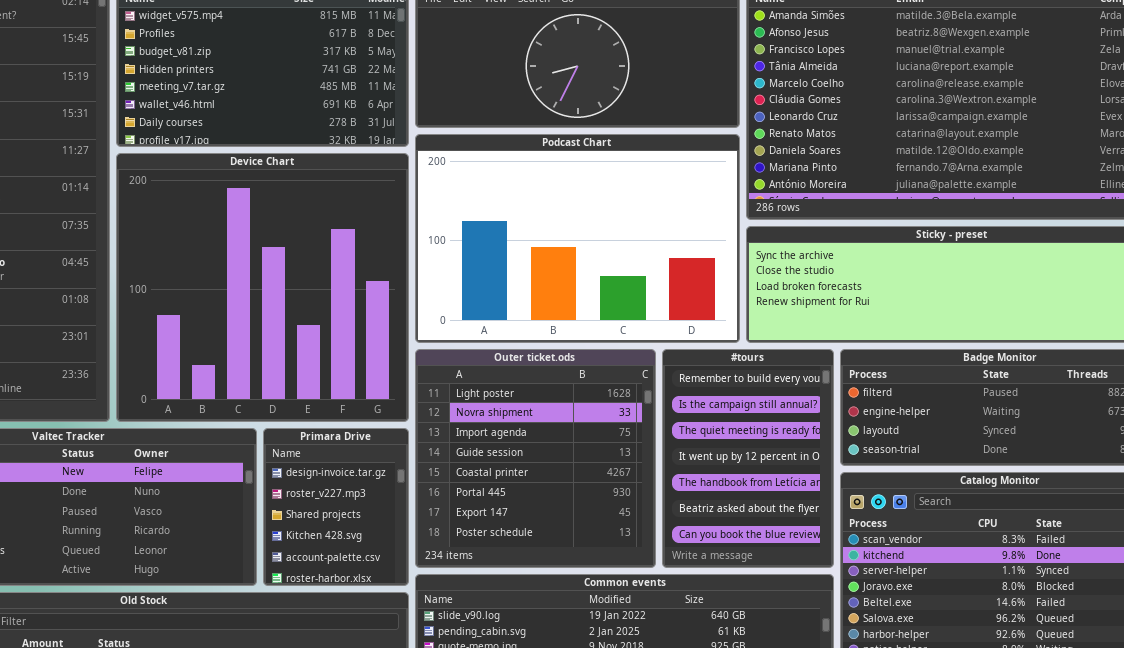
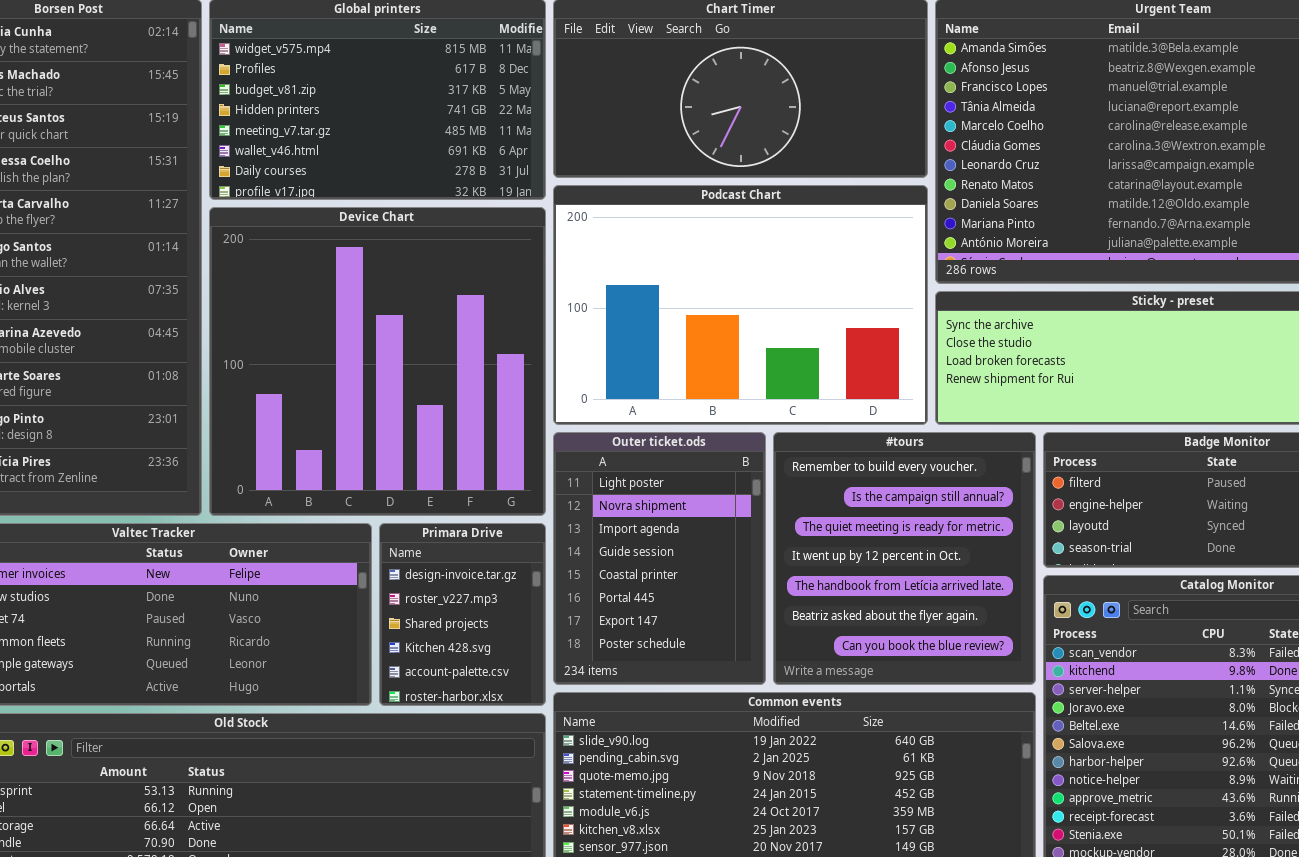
Outer ticket.ods: [415,349,656,568] -> [553,432,766,685], resized
#tours: [662,349,834,568] -> [773,432,1036,685], resized

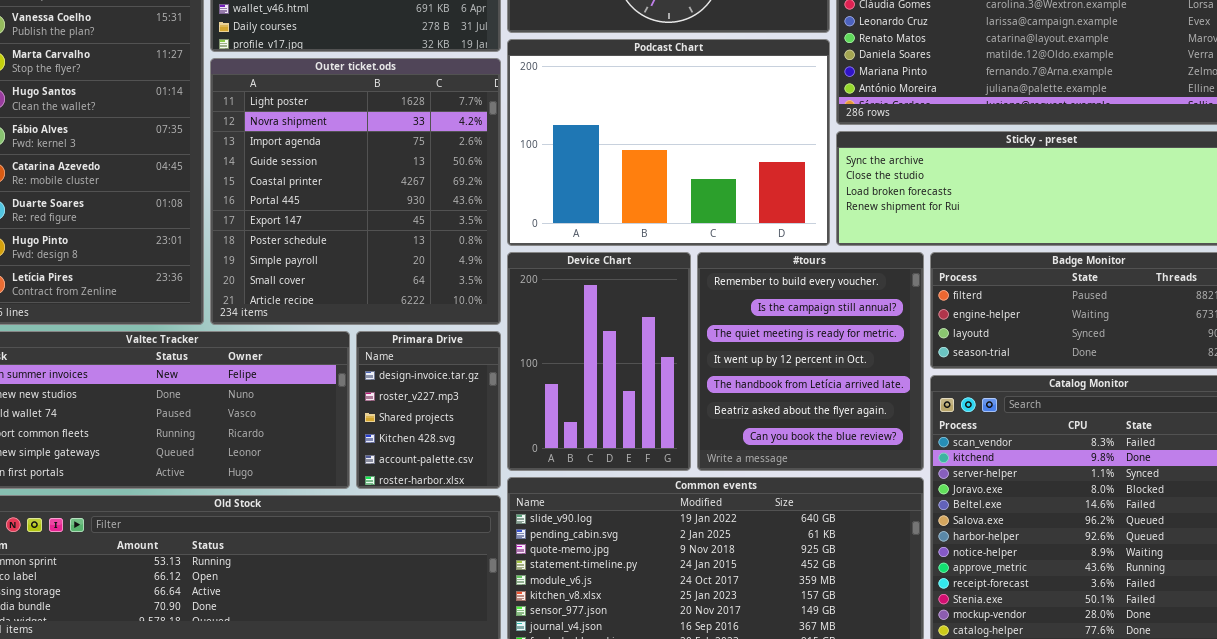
Device Chart: [209,207,546,516] -> [507,252,691,471], moved, resized
Outer ticket.ods: [553,432,766,685] -> [210,58,501,325], moved, resized

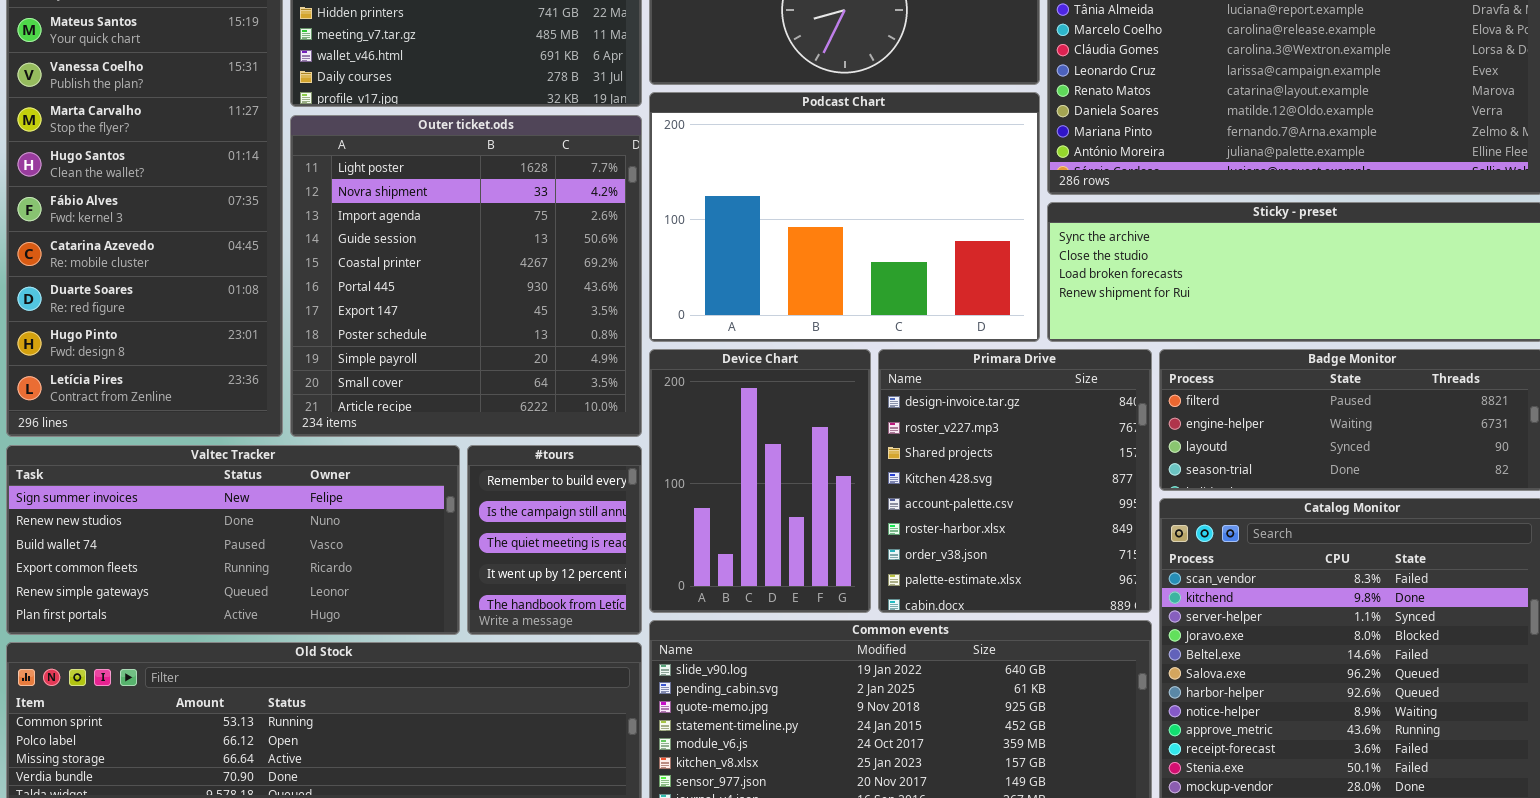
#tours: [697,252,924,471] -> [467,445,642,635], moved, resized
Primara Drive: [356,331,501,489] -> [878,349,1152,613], moved, resized

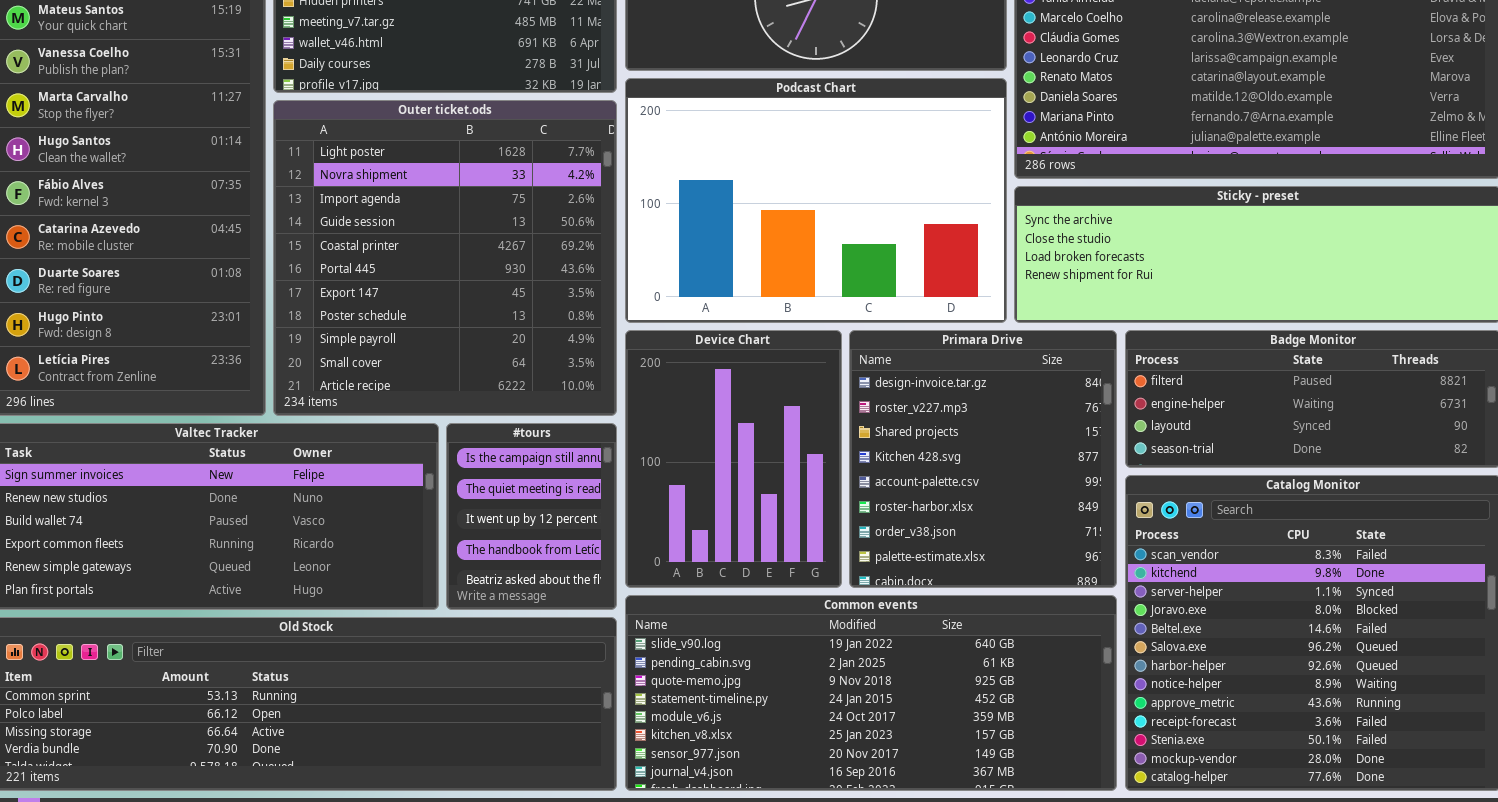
#tours: [467,445,642,635] -> [446,423,617,610], scrolled down 1 row

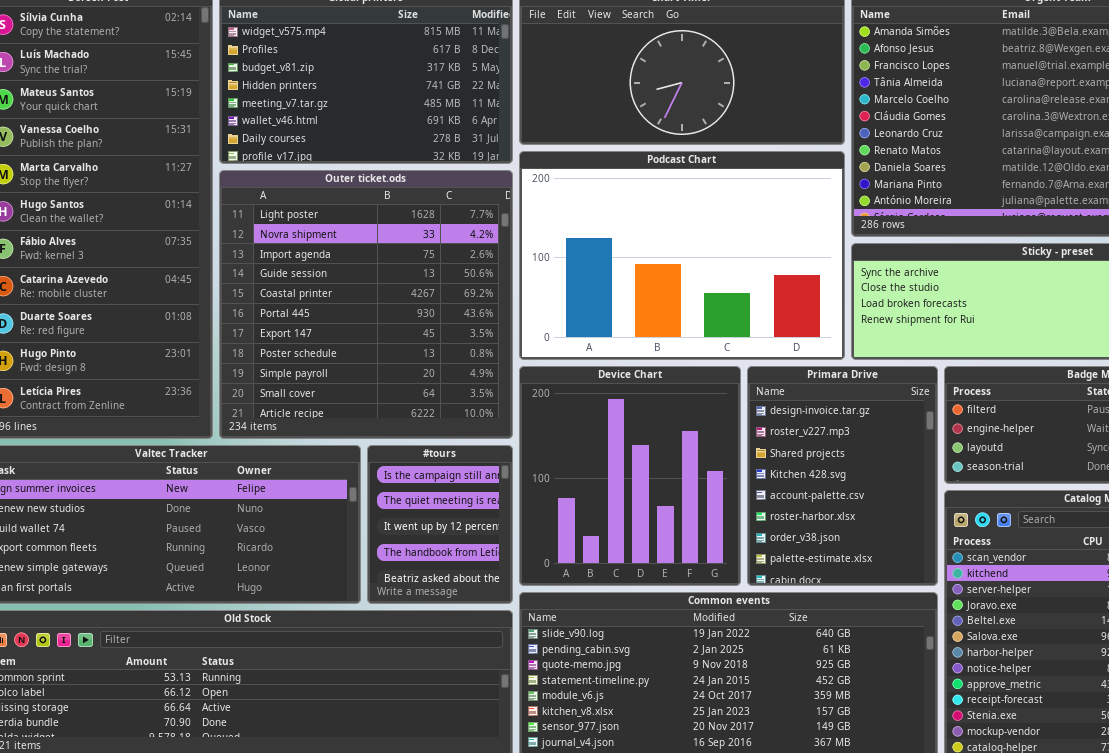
Device Chart: [625,330,842,588] -> [519,366,741,586], resized
Primara Drive: [849,330,1117,588] -> [747,366,938,586], resized

